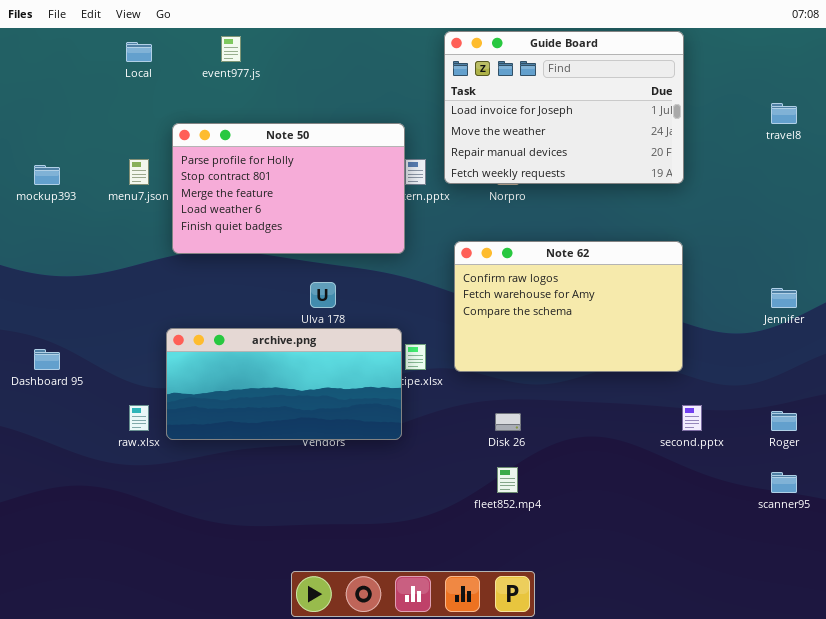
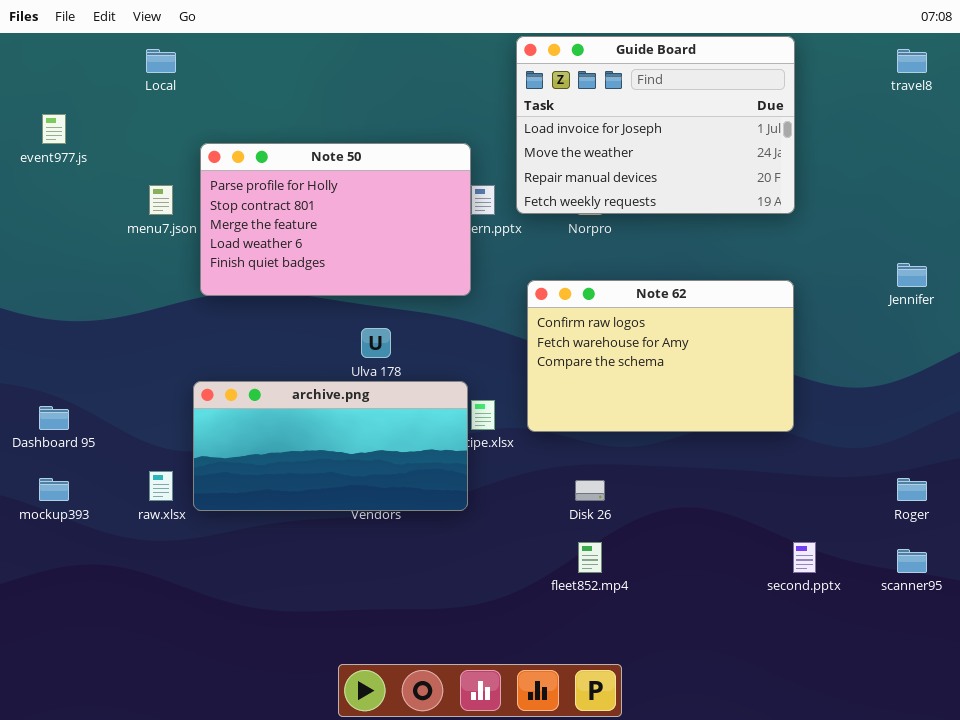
event977.js: [221,36,241,62] -> [42,114,66,144], moved
travel8: [771,103,797,124] -> [897,49,927,73], moved
mockup393: [34,165,60,185] -> [39,478,69,501], moved
Jennifer: [771,288,797,308] -> [897,263,927,287], moved
second.pptx: [682,405,702,431] -> [793,542,816,573], moved

